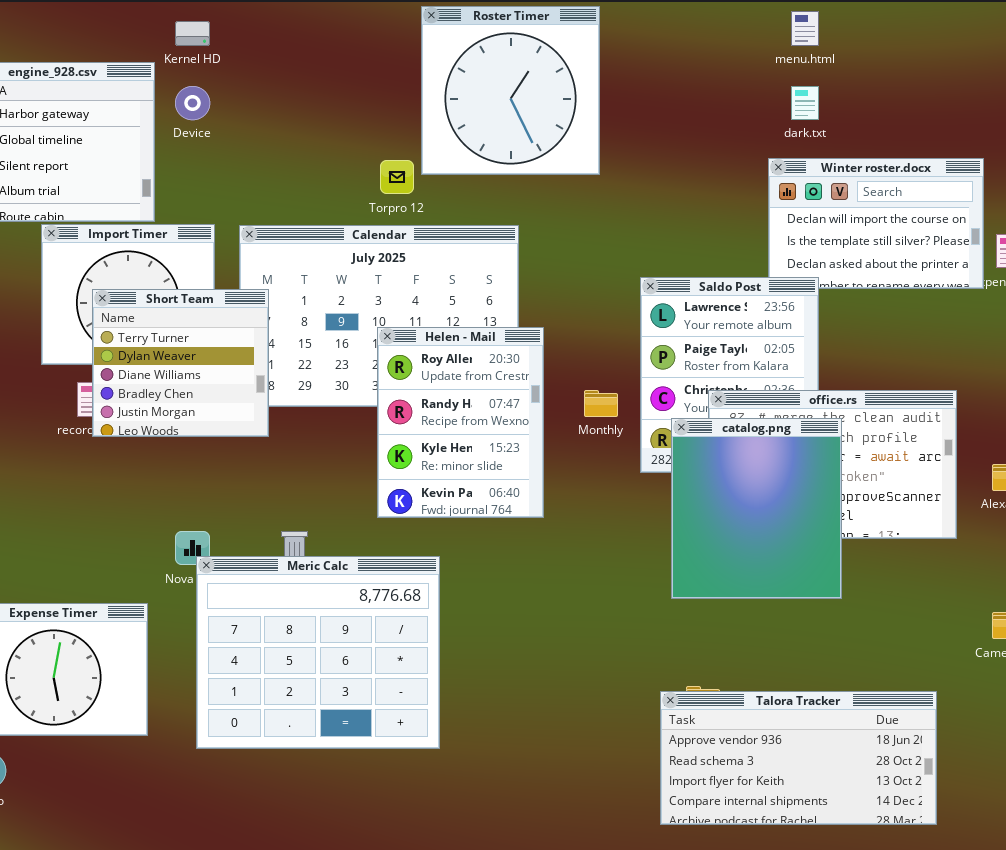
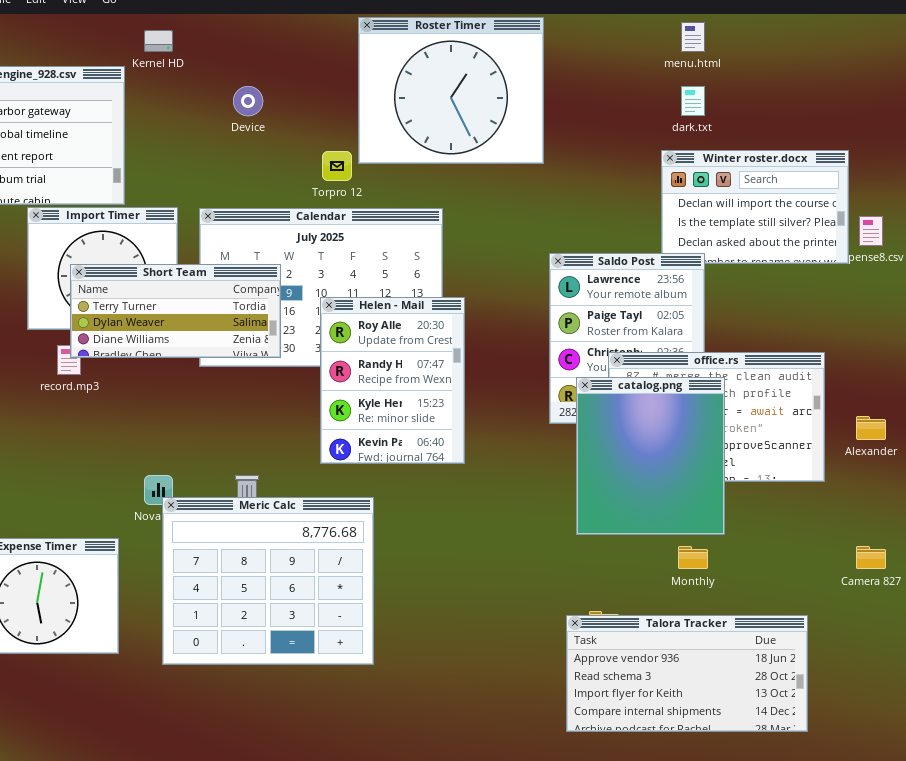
Roster Timer: [421,6,600,175] -> [358,17,544,164], resized
Device: [175,86,210,120] -> [233,86,263,116], moved
Short Team: [92,289,269,437] -> [70,264,281,358], resized
Monthly: [584,390,618,417] -> [678,546,708,569], moved

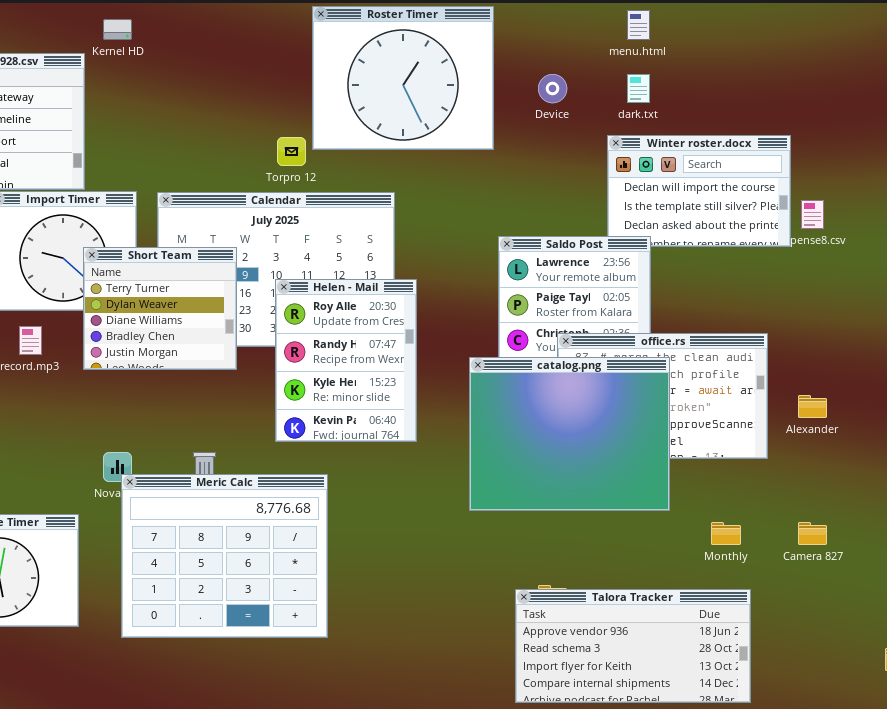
Device: [233,86,263,116] -> [538,74,567,103], moved
Short Team: [70,264,281,358] -> [83,247,237,370], resized
catalog.png: [576,377,725,535] -> [469,357,670,511], resized
Monthly: [678,546,708,569] -> [711,522,741,545], moved

